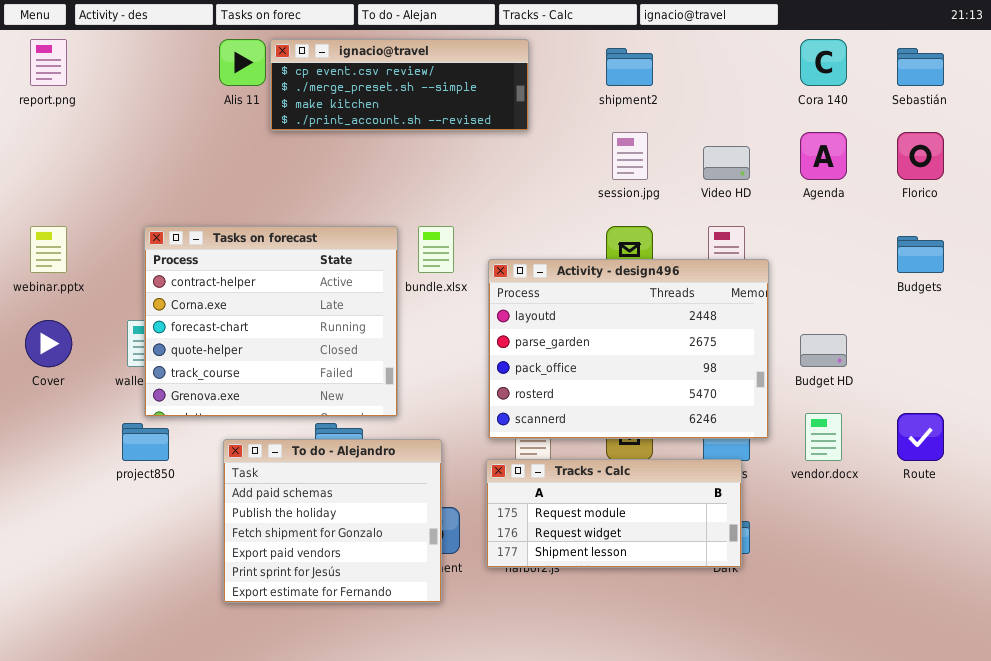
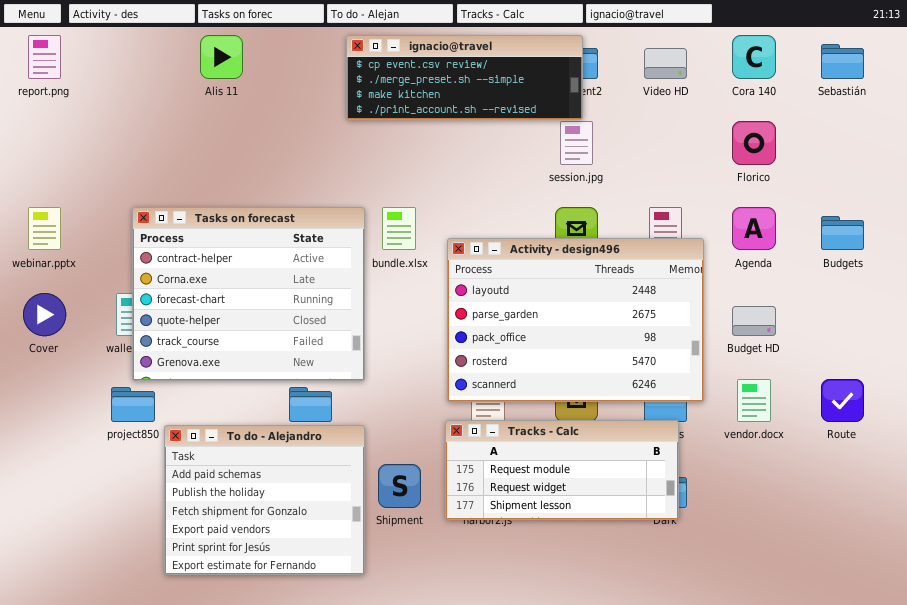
ignacio@travel: [270,39,529,131] -> [346,35,583,120], moved
Agenda: [800,132,847,180] -> [732,207,776,250], moved
Florico: [897,132,944,180] -> [732,121,776,165], moved
Video HD: [703,146,750,180] -> [644,48,687,79], moved
To do - Alejandro: [223,439,442,603] -> [164,425,365,575], moved

